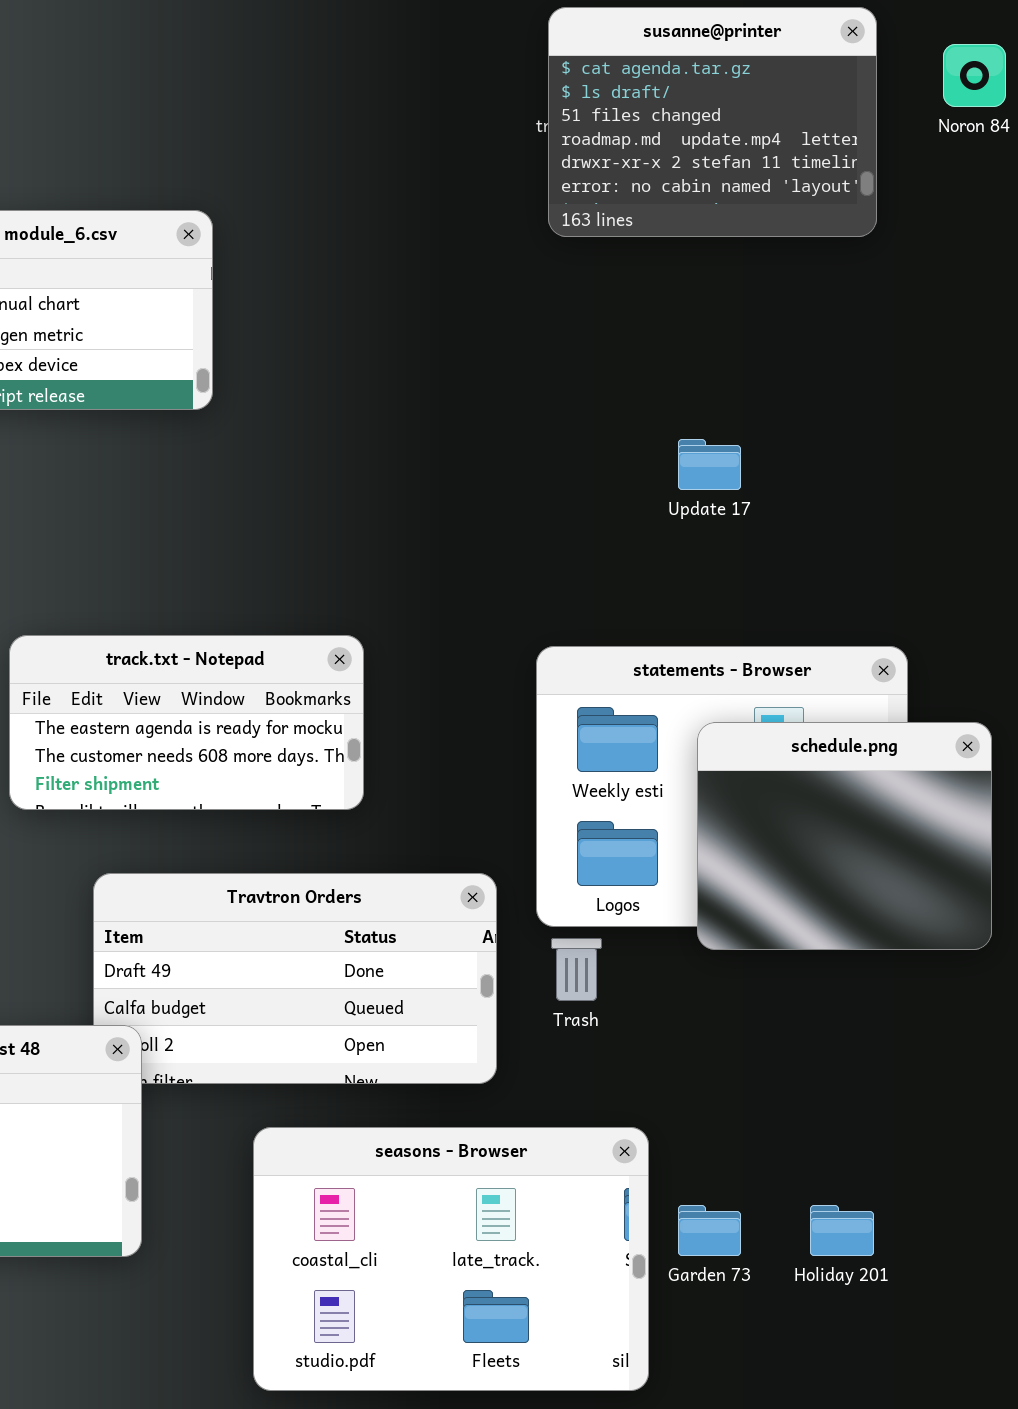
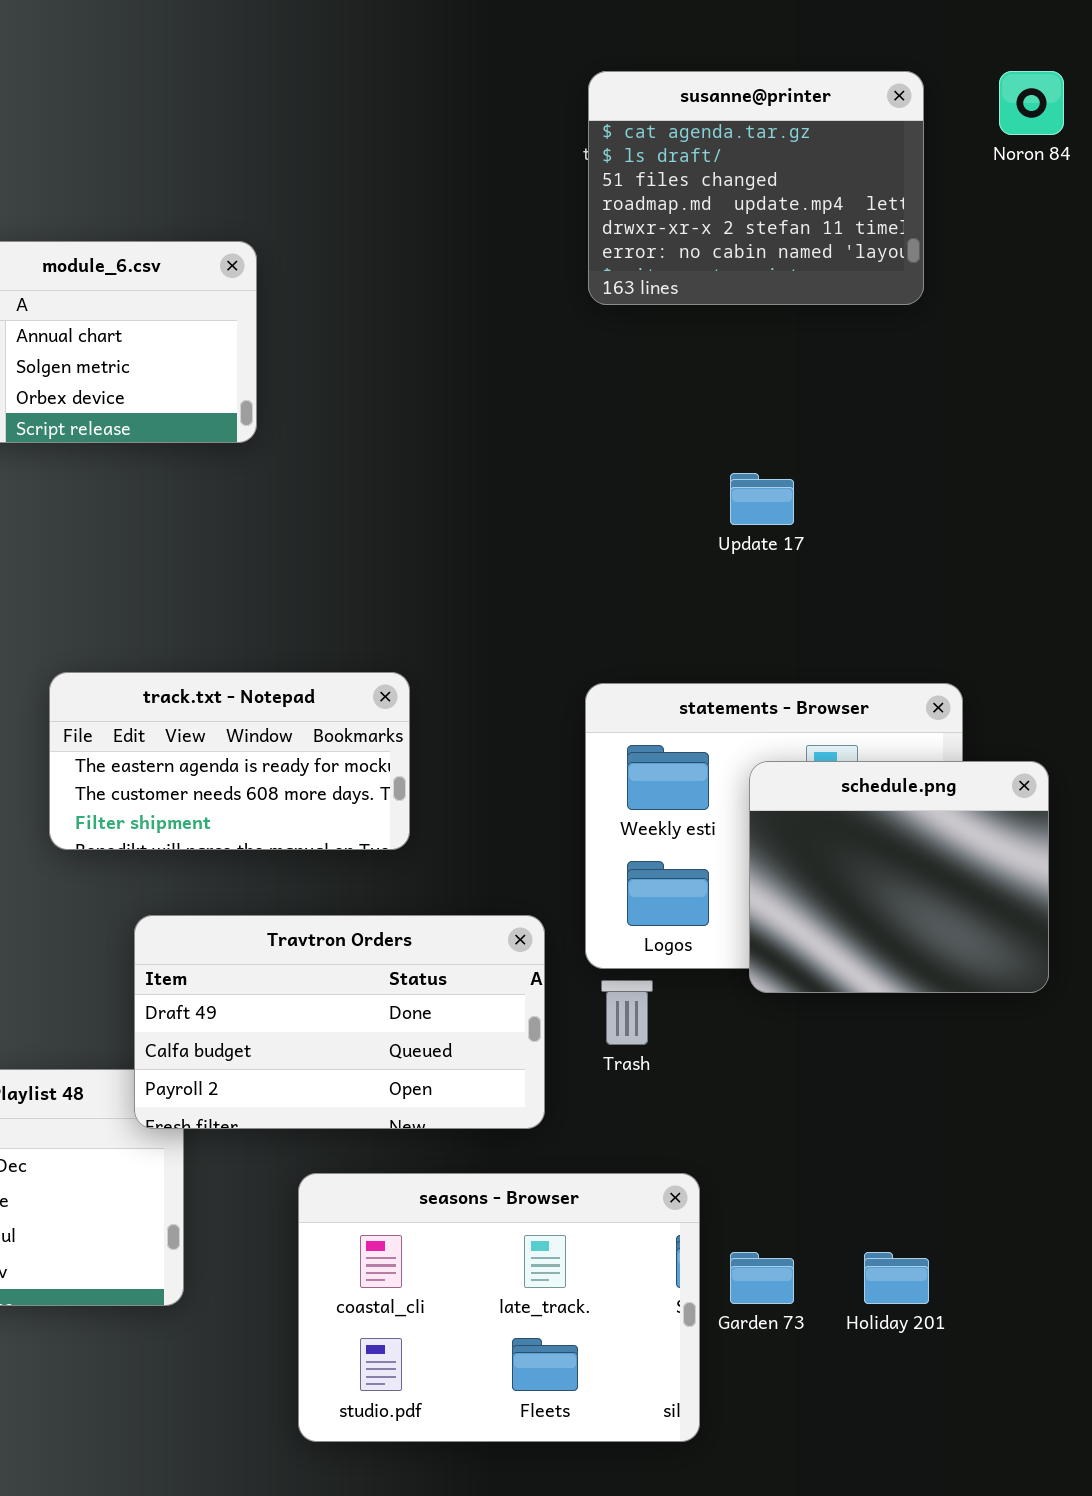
susanne@printer: [548,7,877,237] -> [588,71,924,305], moved
Travtron Orders: [93,873,497,1084] -> [134,915,545,1129], raised

